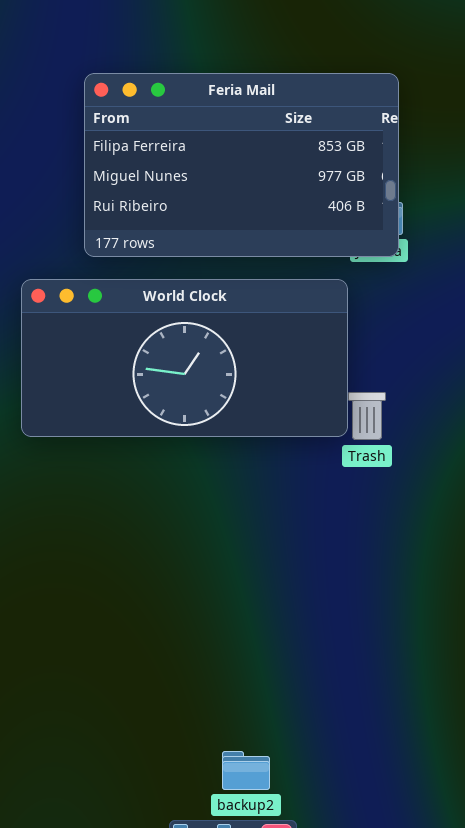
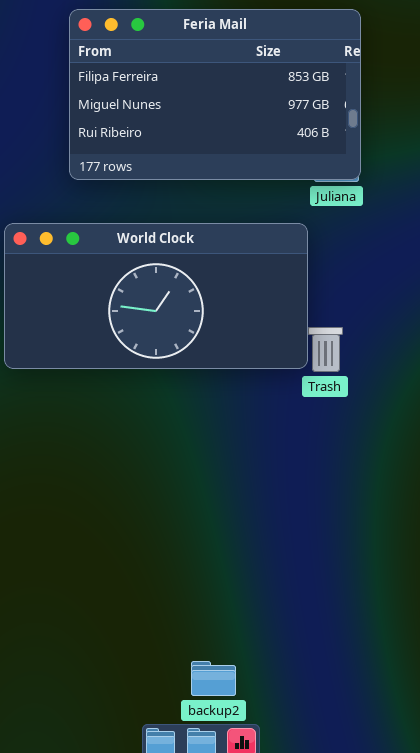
Feria Mail: [84,73,399,257] -> [69,9,361,180], moved

